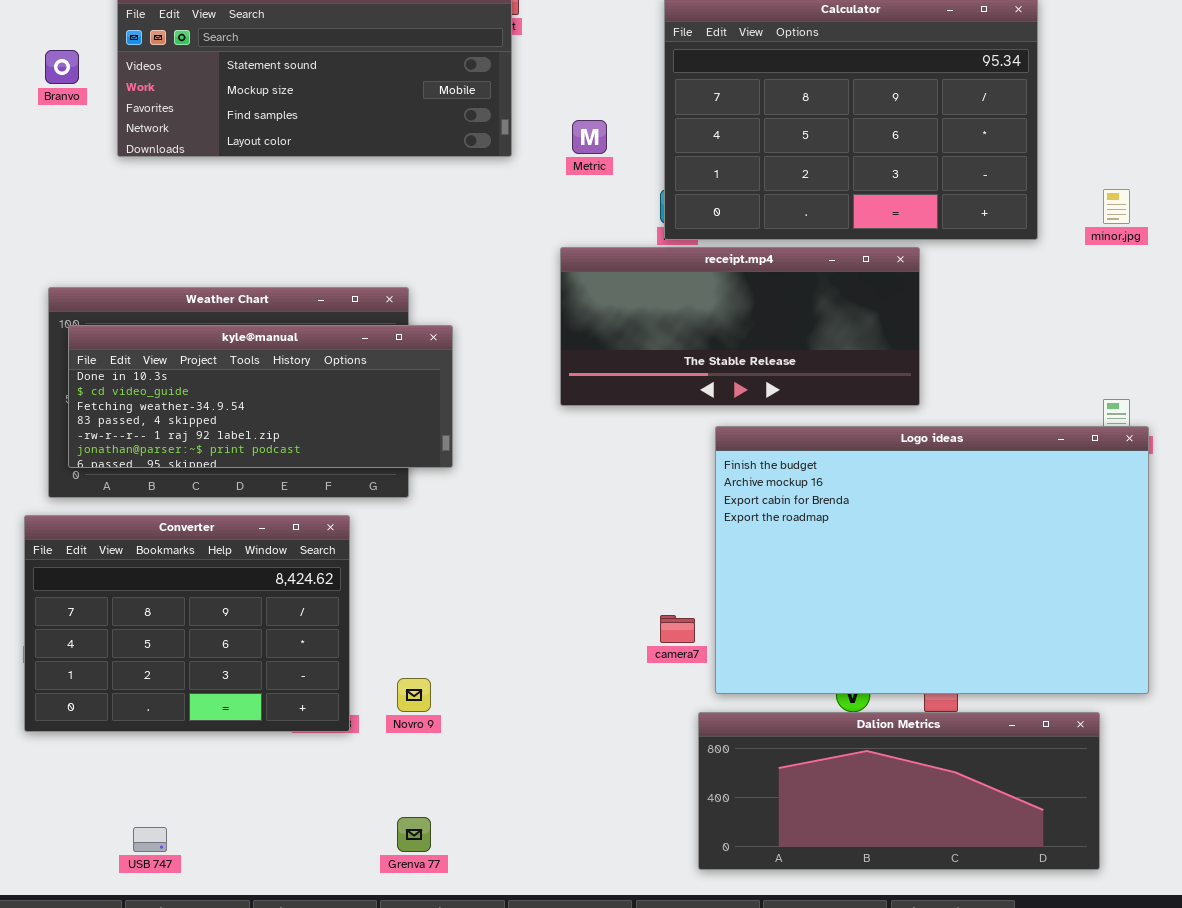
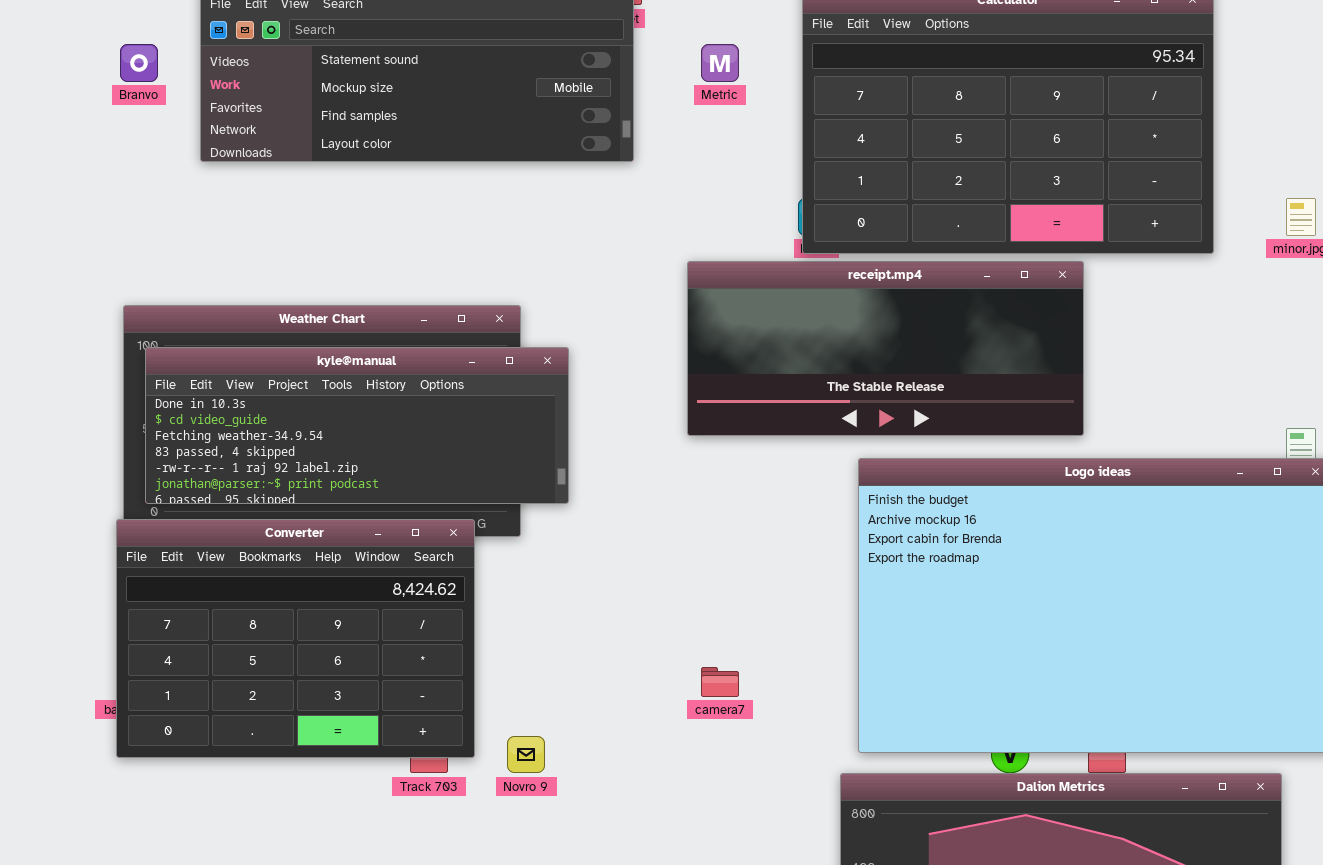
Metric: [572,120,607,154] -> [701,44,739,82], moved
Converter: [24,515,350,732] -> [116,519,475,758], moved
camera7: [660,615,695,643] -> [701,667,739,697], moved

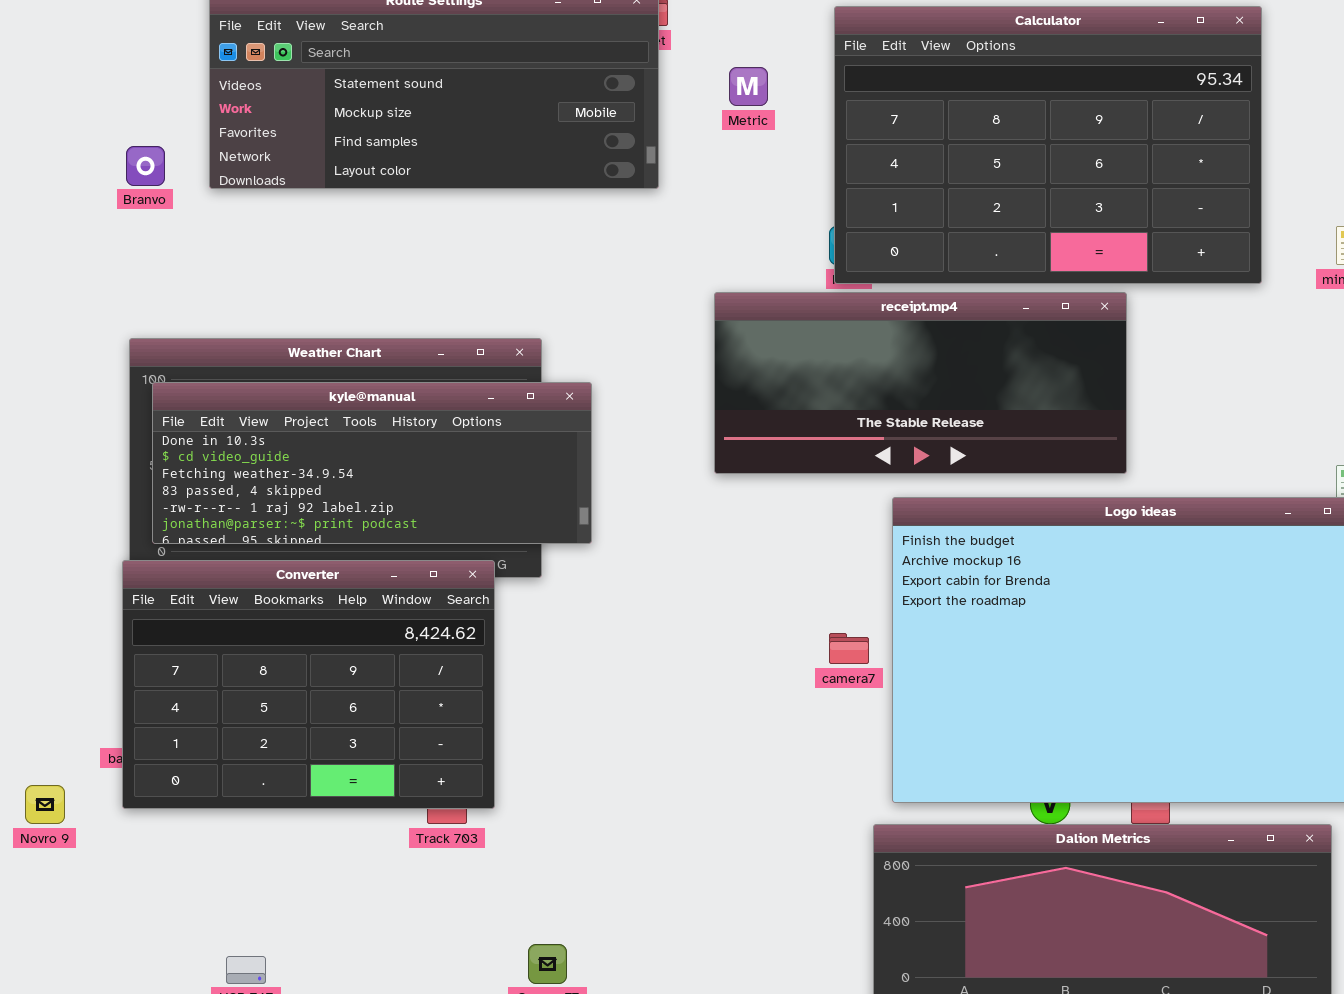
Branvo: [120,44,158,82] -> [126,146,165,186], moved
camera7: [701,667,739,697] -> [829,633,869,664], moved
Novro 9: [507,736,545,773] -> [25,785,65,824], moved

